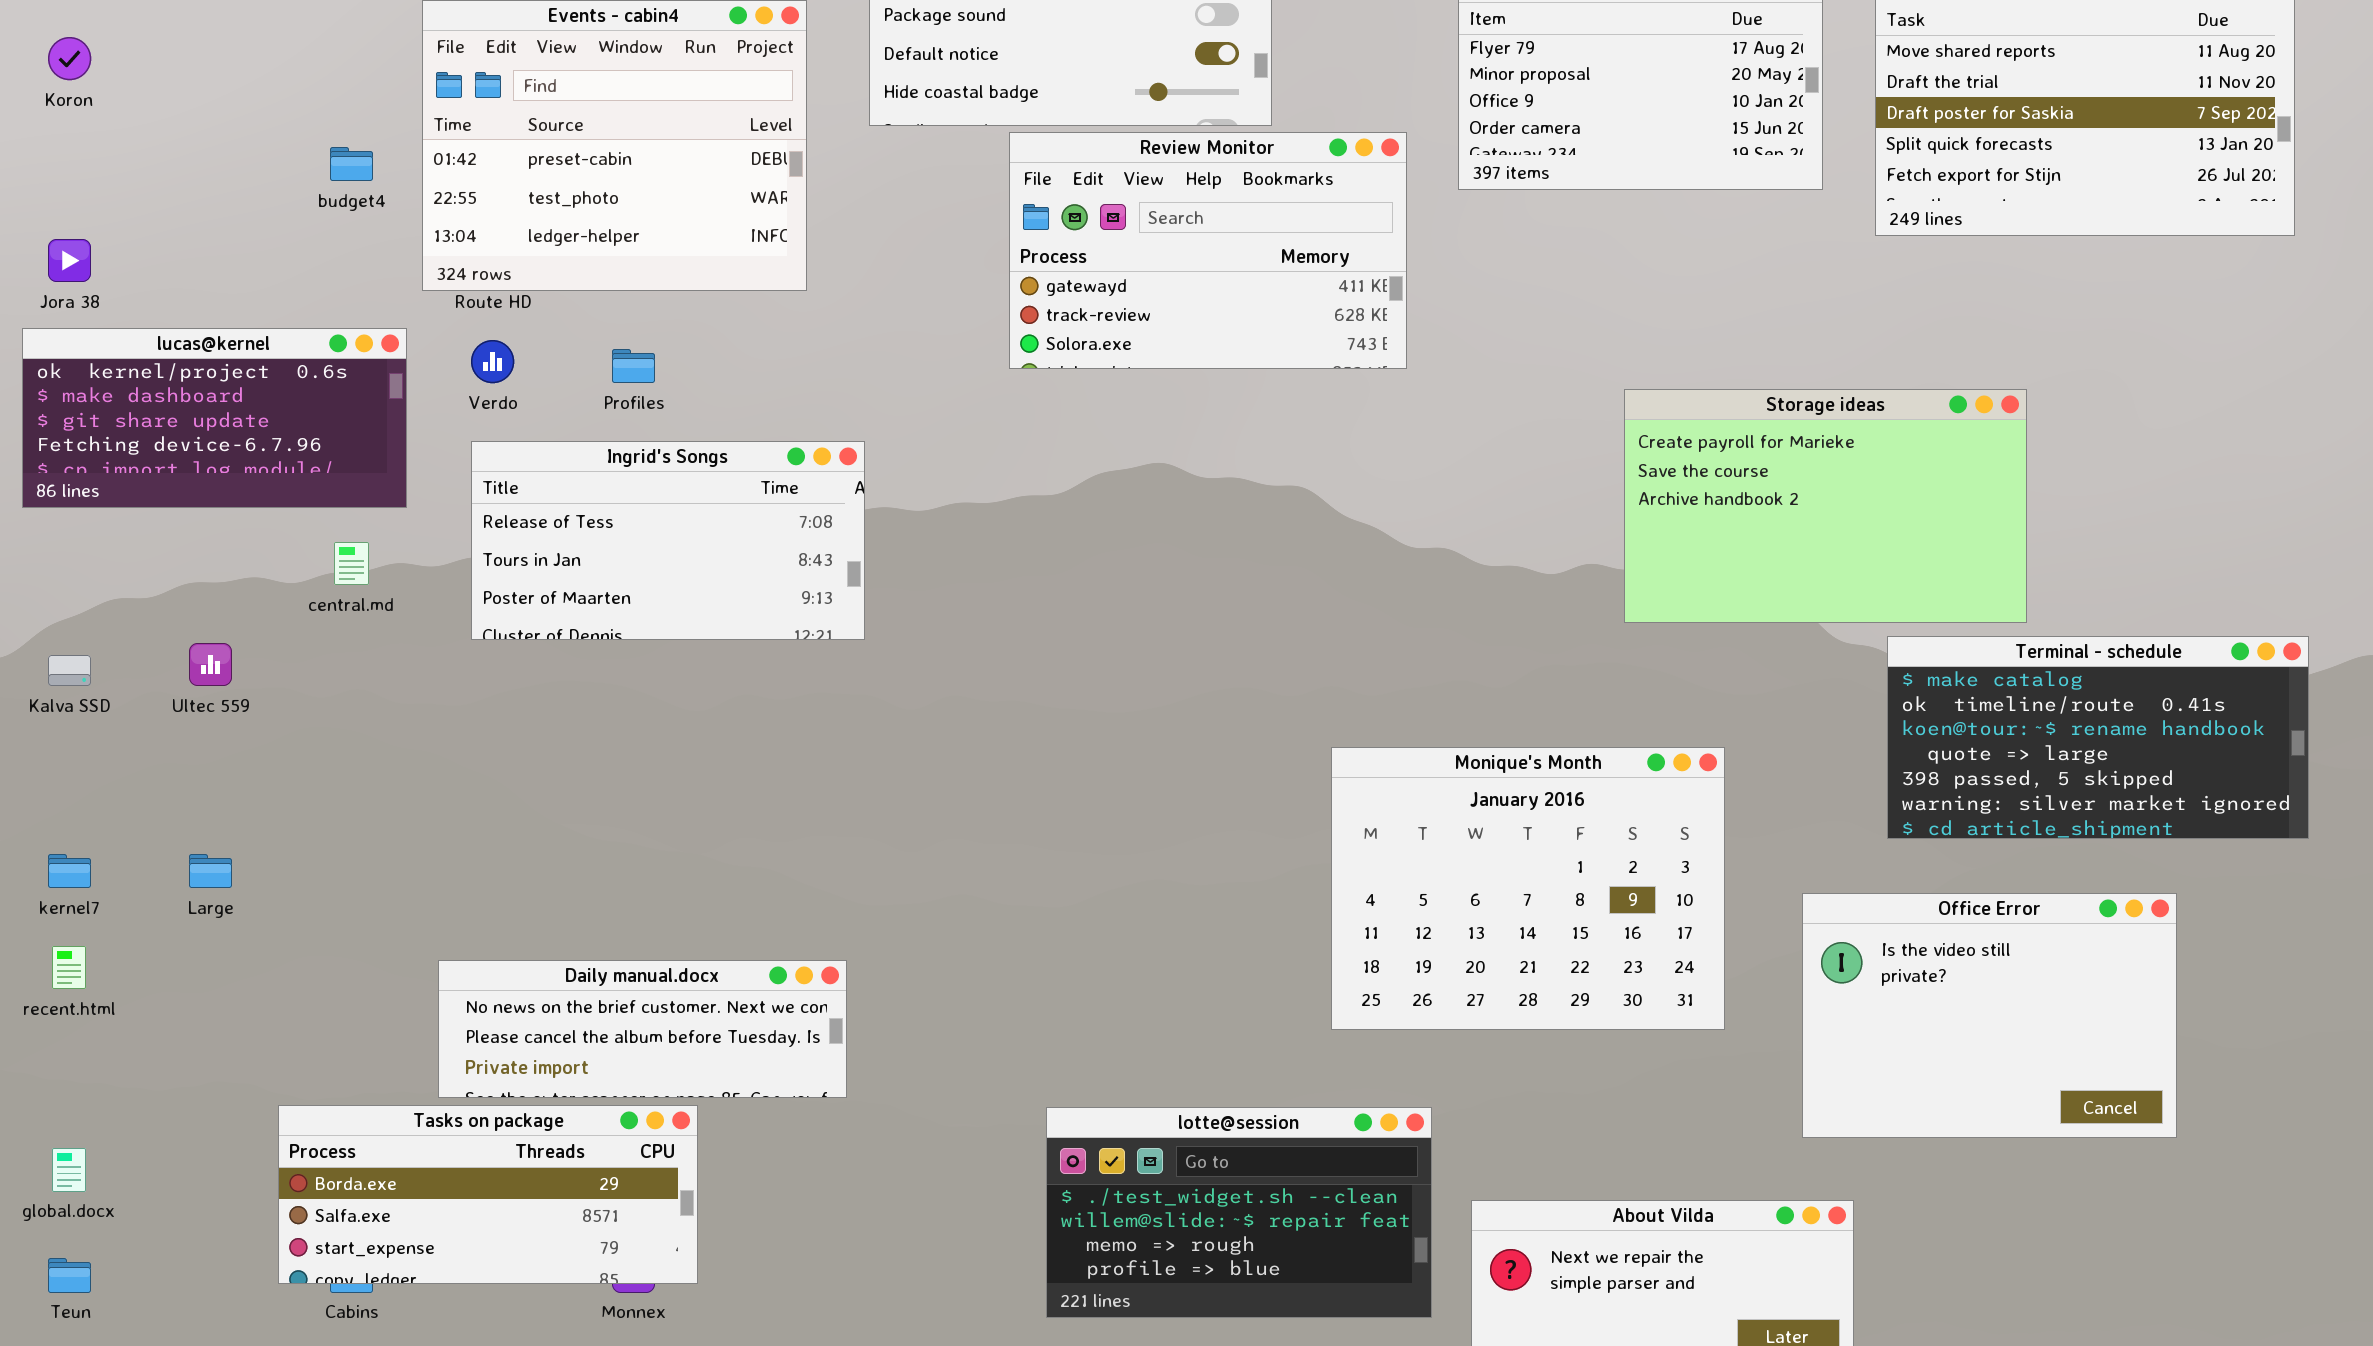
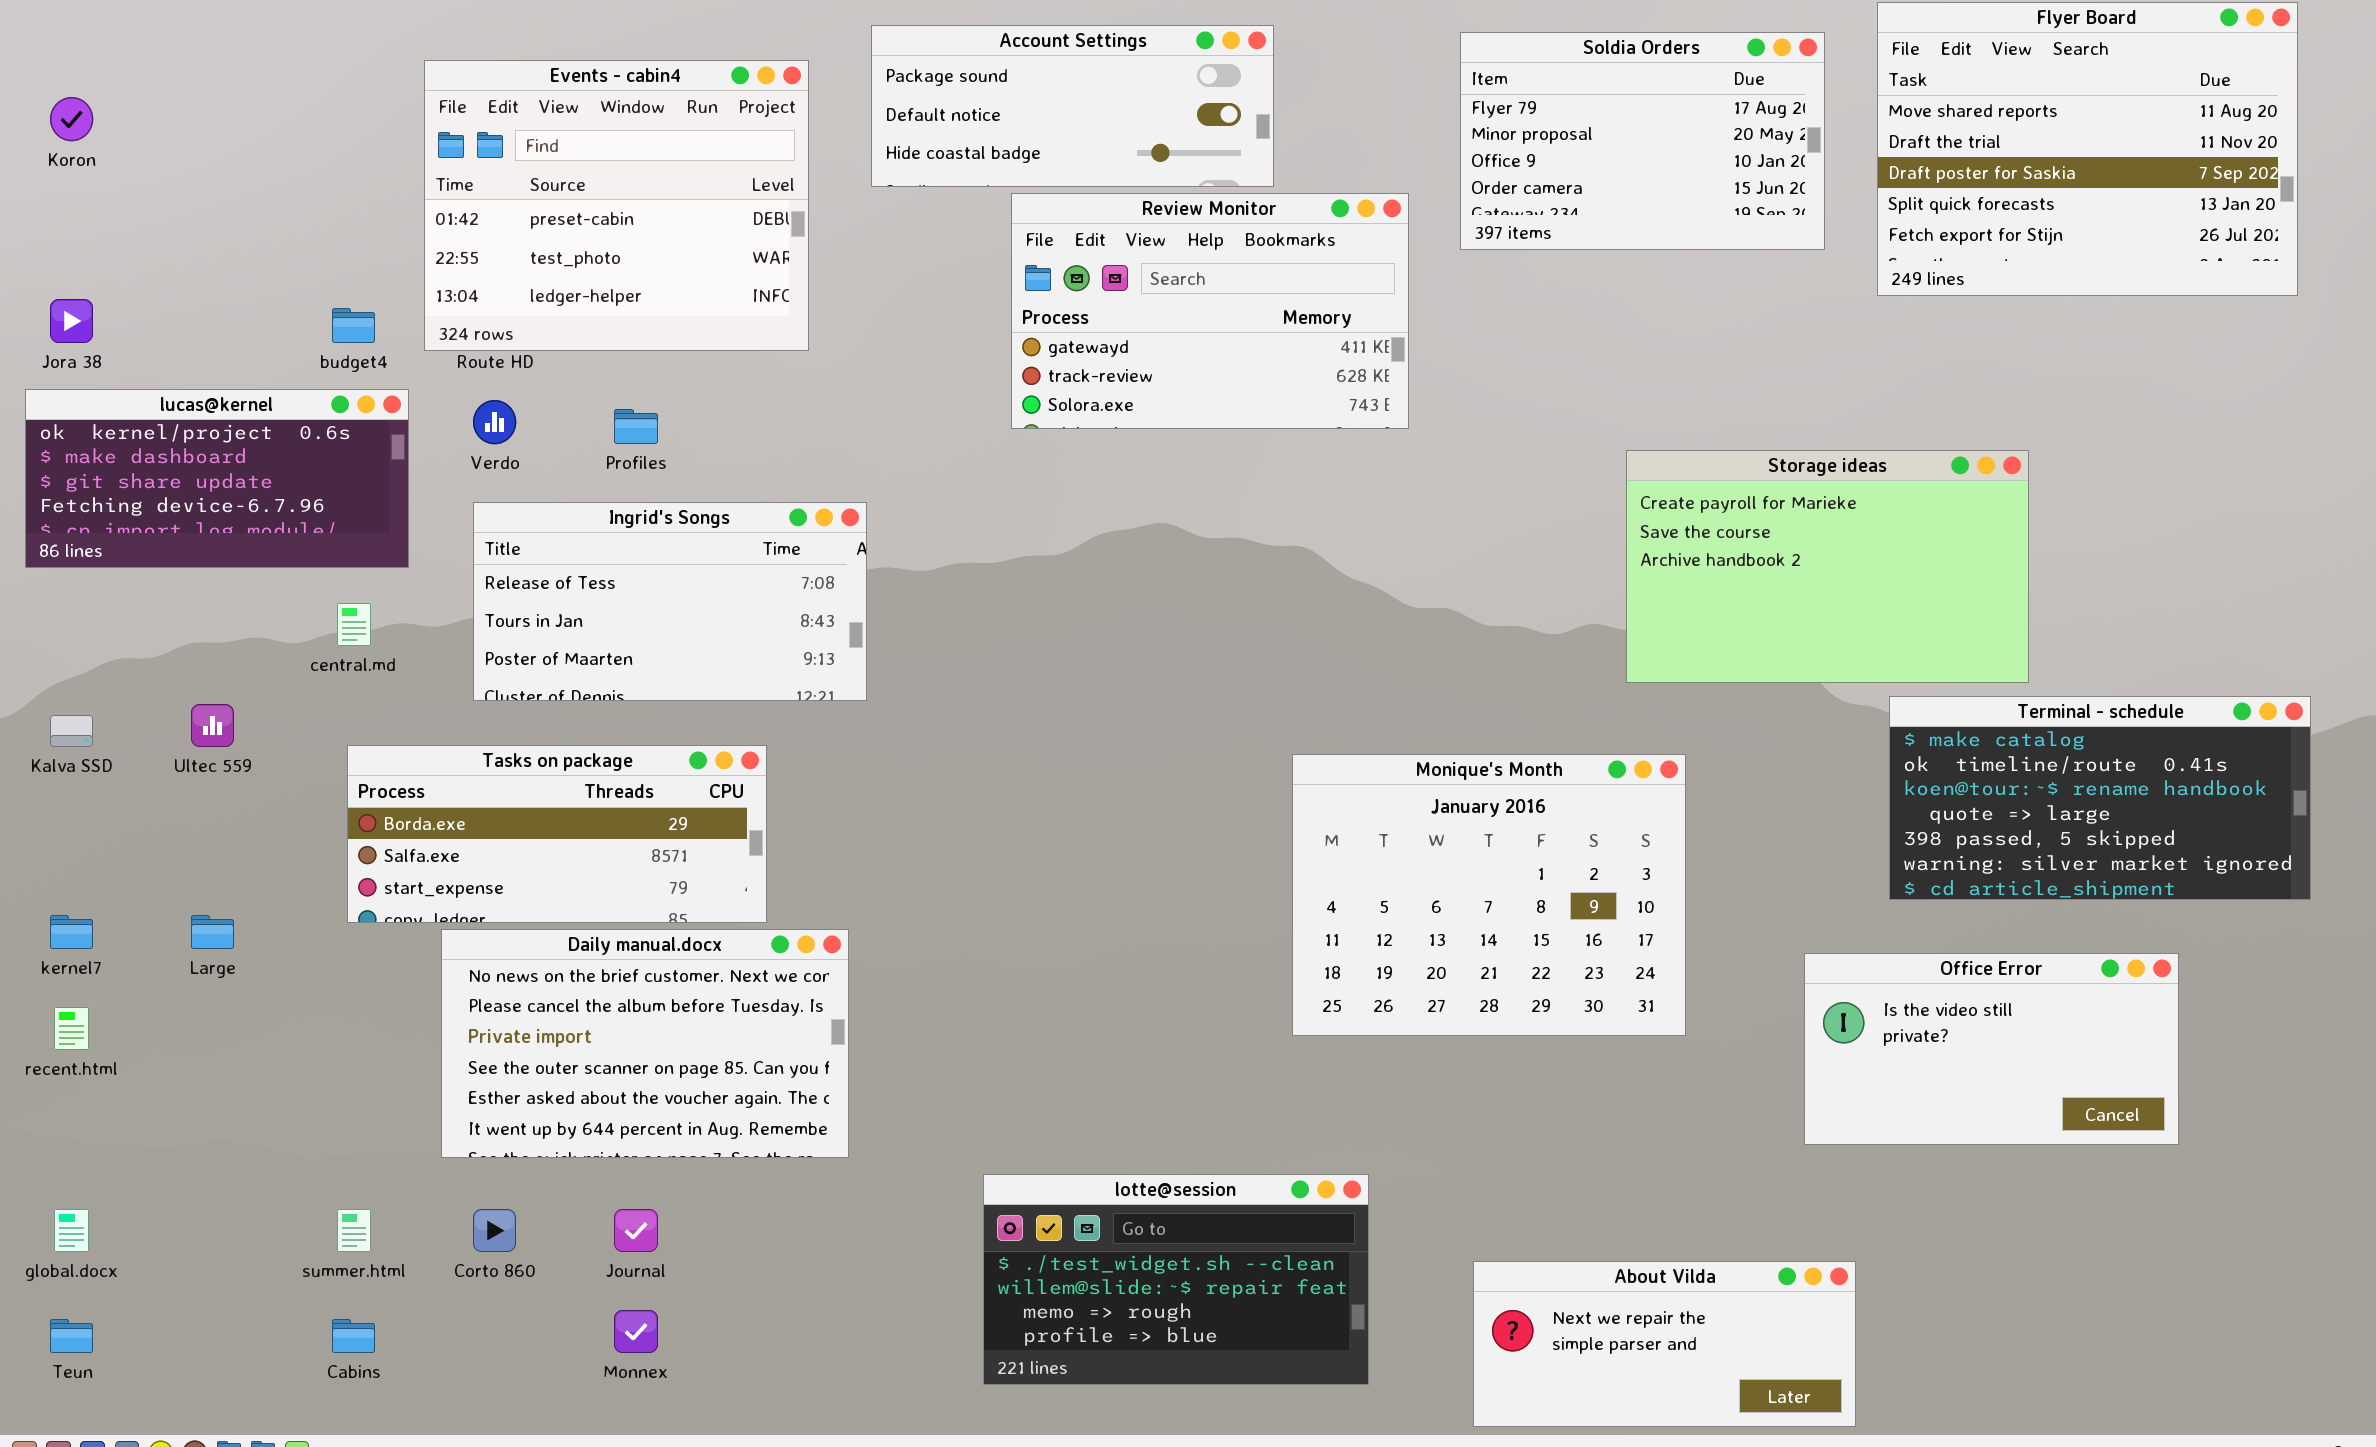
budget4: [330,147,373,181] -> [332,308,375,343], moved
Monique's Month: [1331,747,1725,1030] -> [1292,754,1686,1036], moved
Office Error: [1802,893,2177,1138] -> [1804,953,2179,1145], resized
Daily manual.docx: [438,960,847,1098] -> [441,929,849,1158], resized
Tasks on package: [278,1105,698,1284] -> [347,745,767,923], moved
lotte@session: [1046,1107,1432,1318] -> [983,1174,1369,1385], moved

